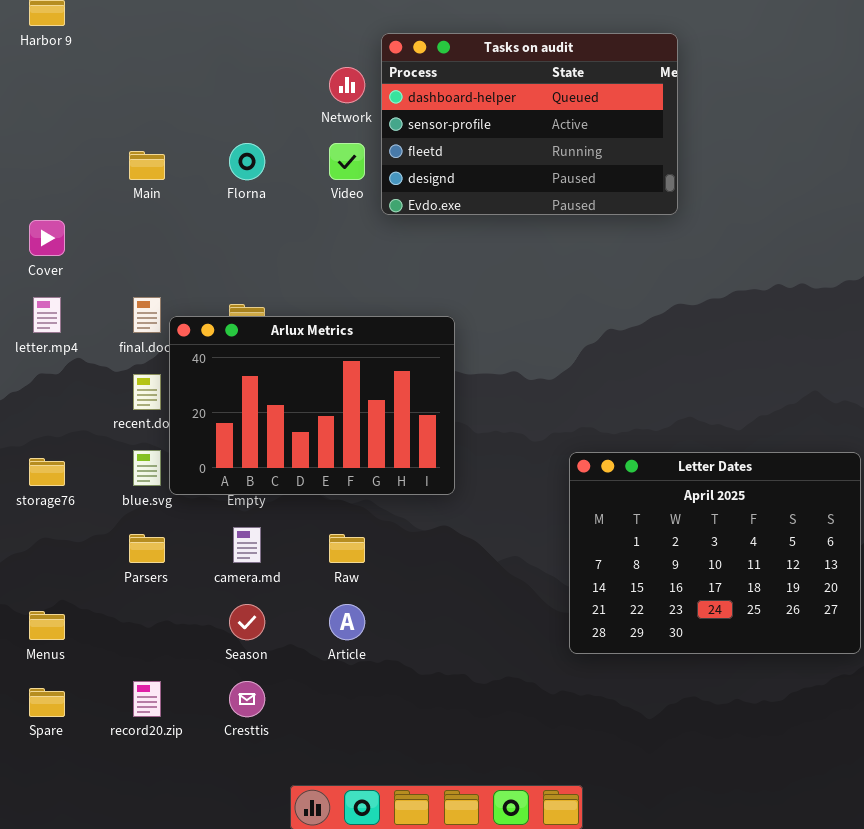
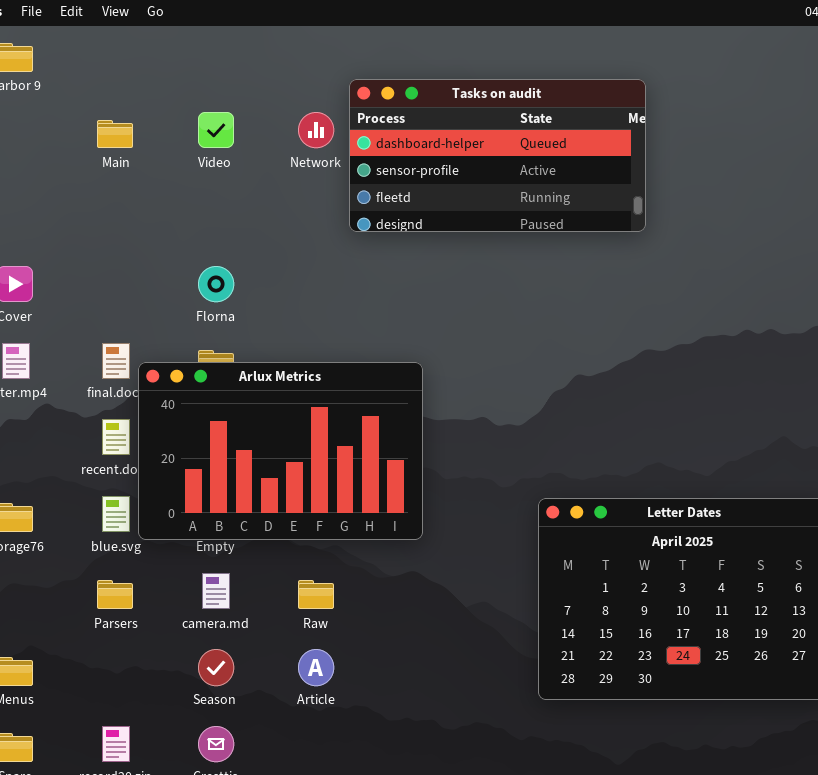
Tasks on audit: [381,33,678,215] -> [349,79,646,232], resized
Florna: [229,143,265,180] -> [198,266,234,302], moved
Video: [329,143,365,180] -> [198,112,234,148], moved
Main: [129,151,165,180] -> [97,120,133,148], moved

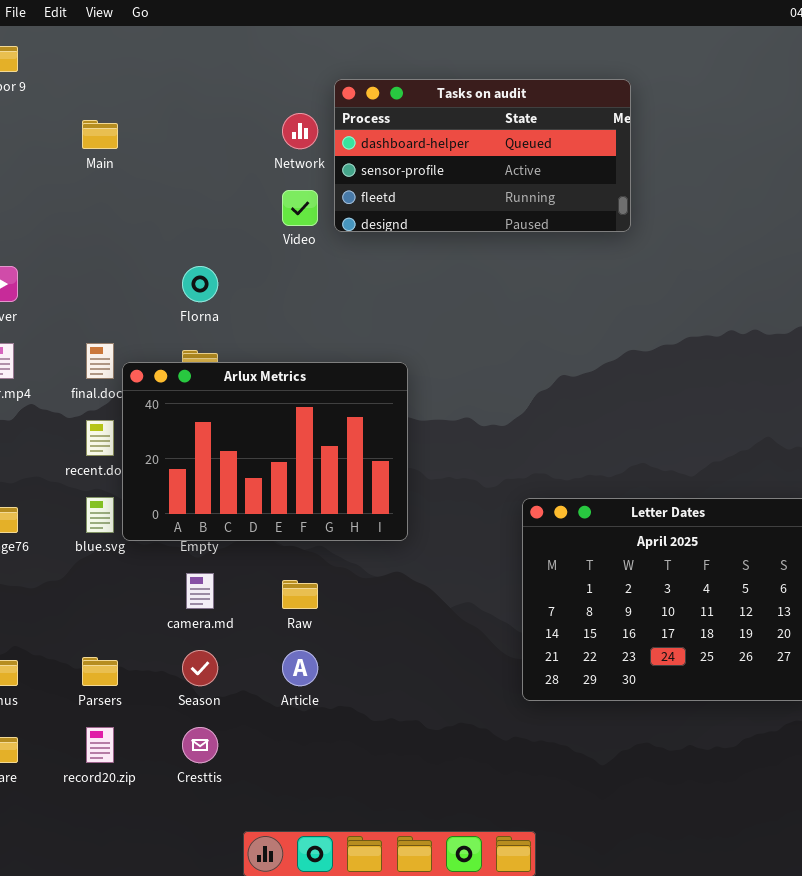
Video: [198,112,234,148] -> [282,190,318,226], moved
Parsers: [97,580,133,609] -> [82,657,118,686], moved

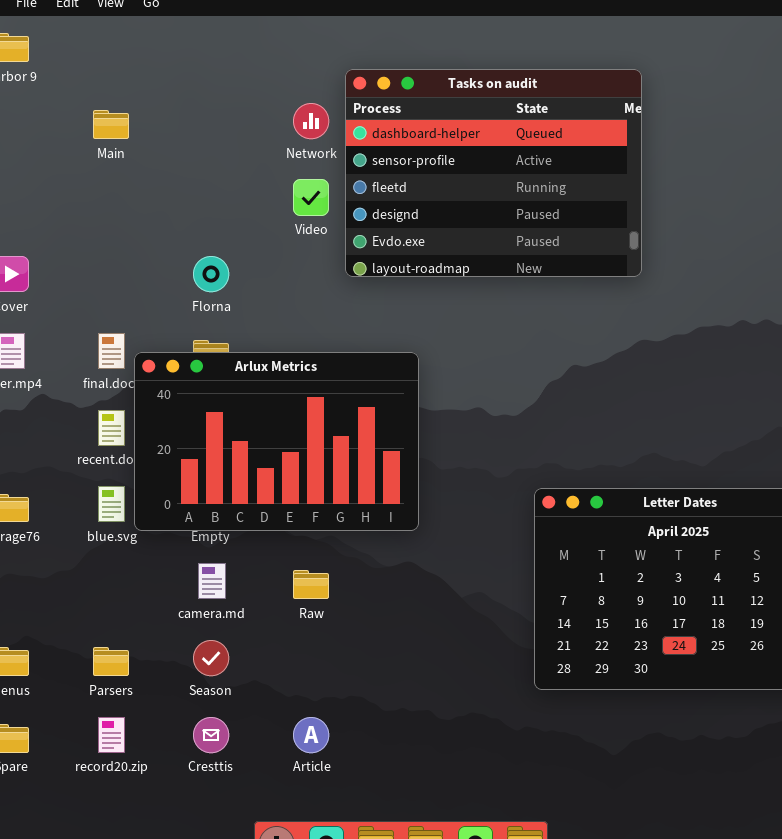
Tasks on audit: [334,79,631,232] -> [345,69,642,277], resized
Article: [282,650,318,686] -> [293,717,329,753], moved

